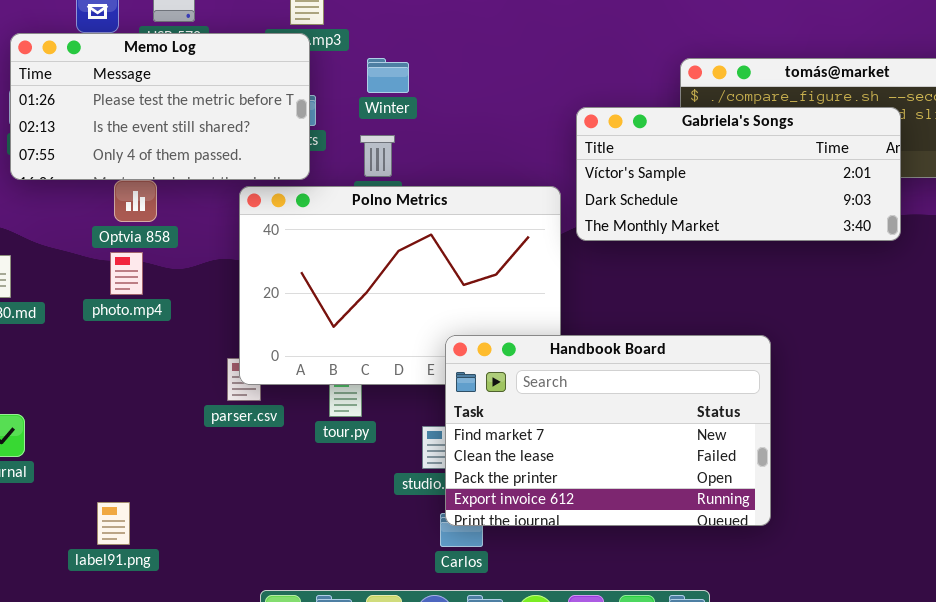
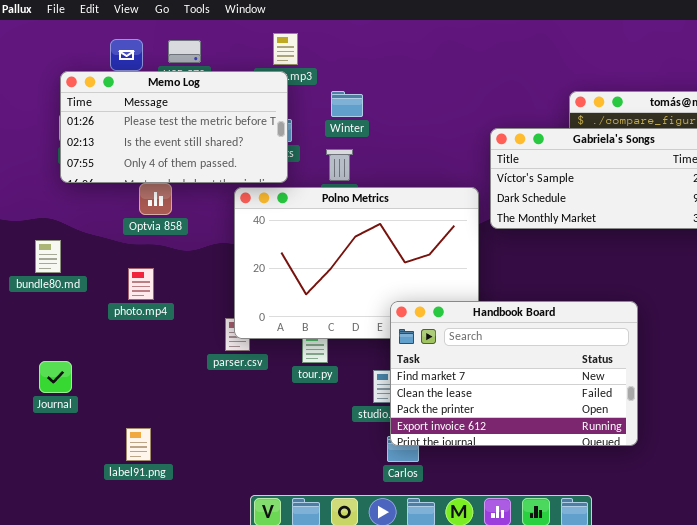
photo.mp4: [110,252,143,295] -> [128,268,154,300], moved

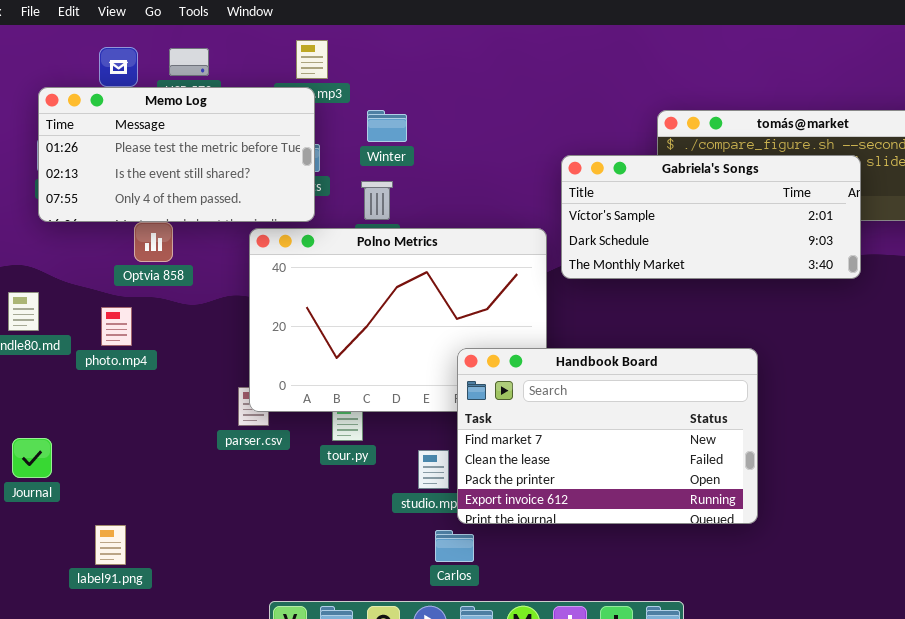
photo.mp4: [128,268,154,300] -> [101,307,132,346], moved
Handbook Board: [390,301,638,446] -> [457,348,758,524], moved
label91.png: [126,428,151,461] -> [95,525,126,565], moved

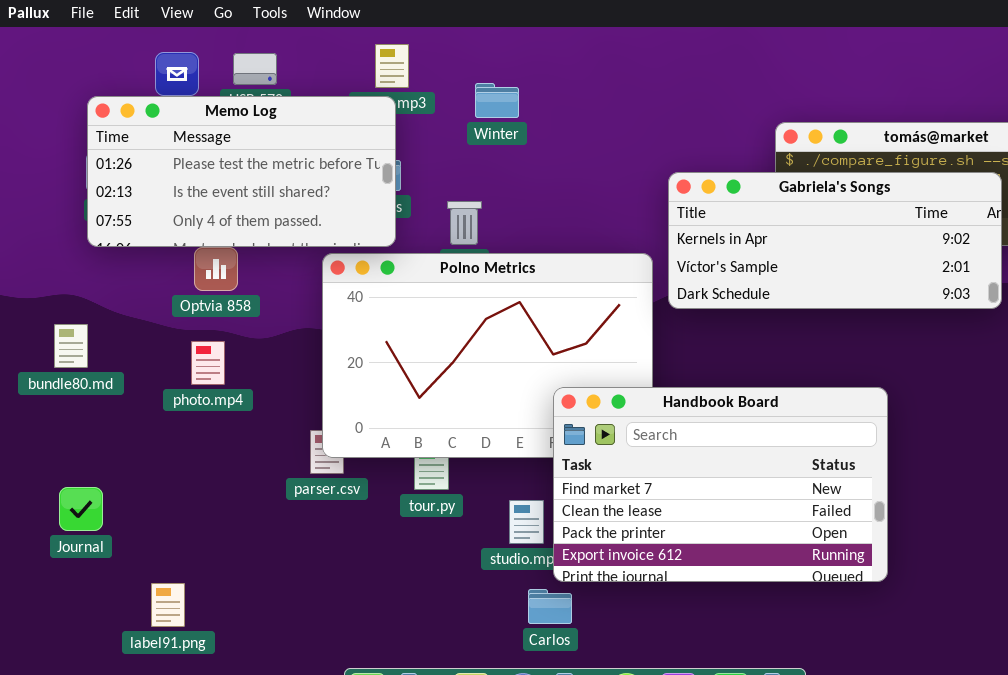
Winter: [367,110,407,142] -> [475,83,519,118], moved
Gabriela's Songs: [561,155,861,279] -> [668,172,1002,309], scrolled up 1 row
photo.mp4: [101,307,132,346] -> [191,341,225,385], moved

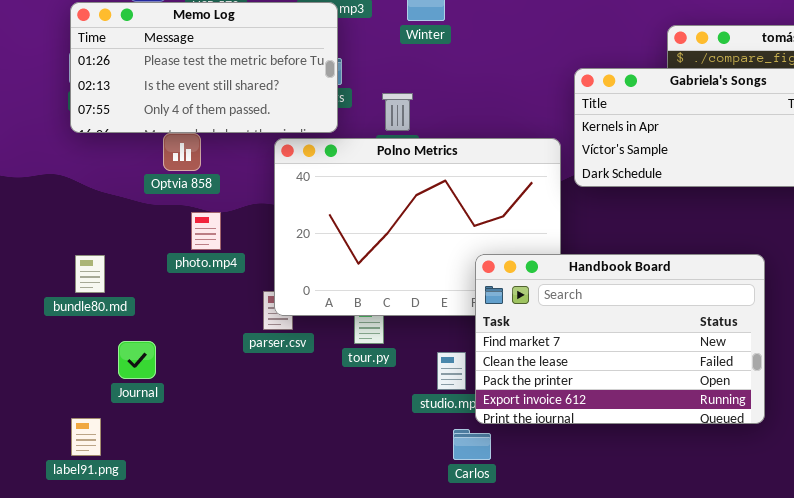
bundle80.md: [54,324,88,368] -> [75,255,105,293], moved
photo.mp4: [191,341,225,385] -> [191,212,221,250], moved
Journal: [59,487,103,531] -> [118,341,156,379], moved
label91.png: [151,583,185,627] -> [71,418,101,456], moved

